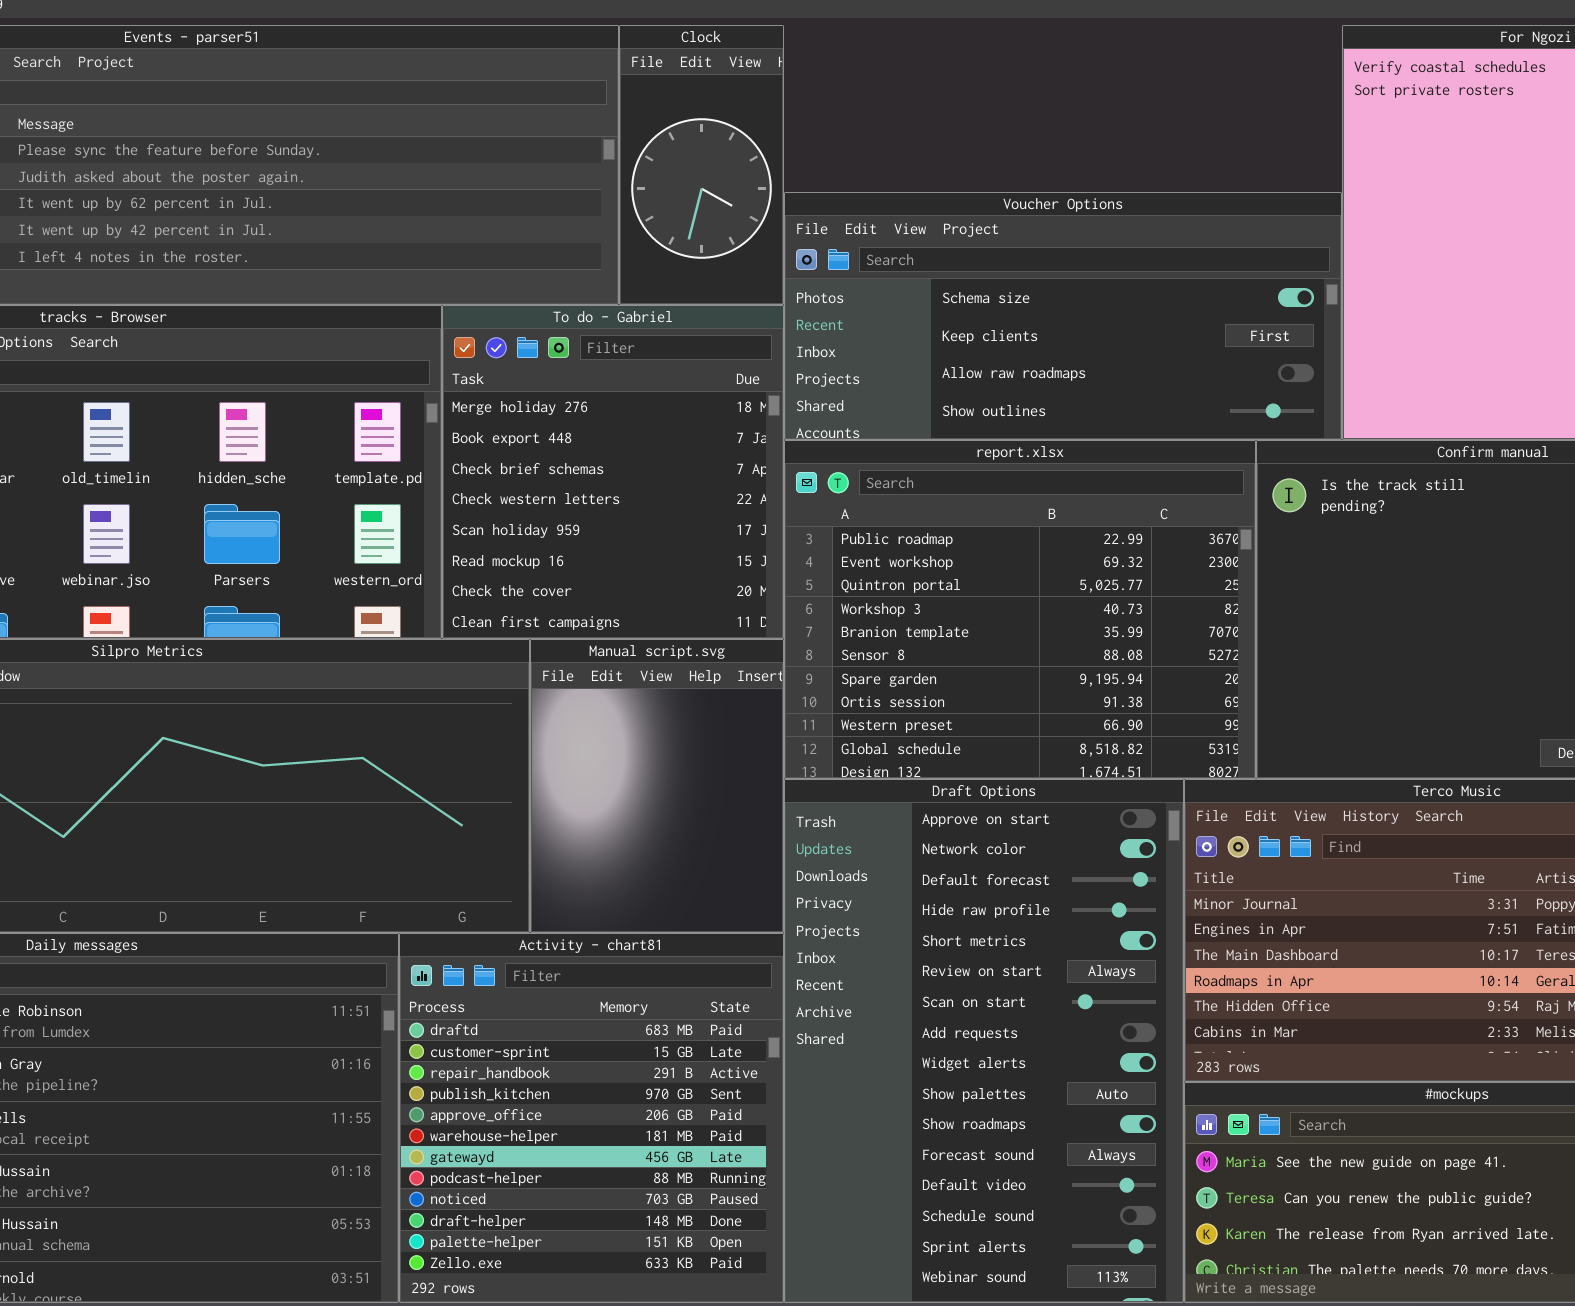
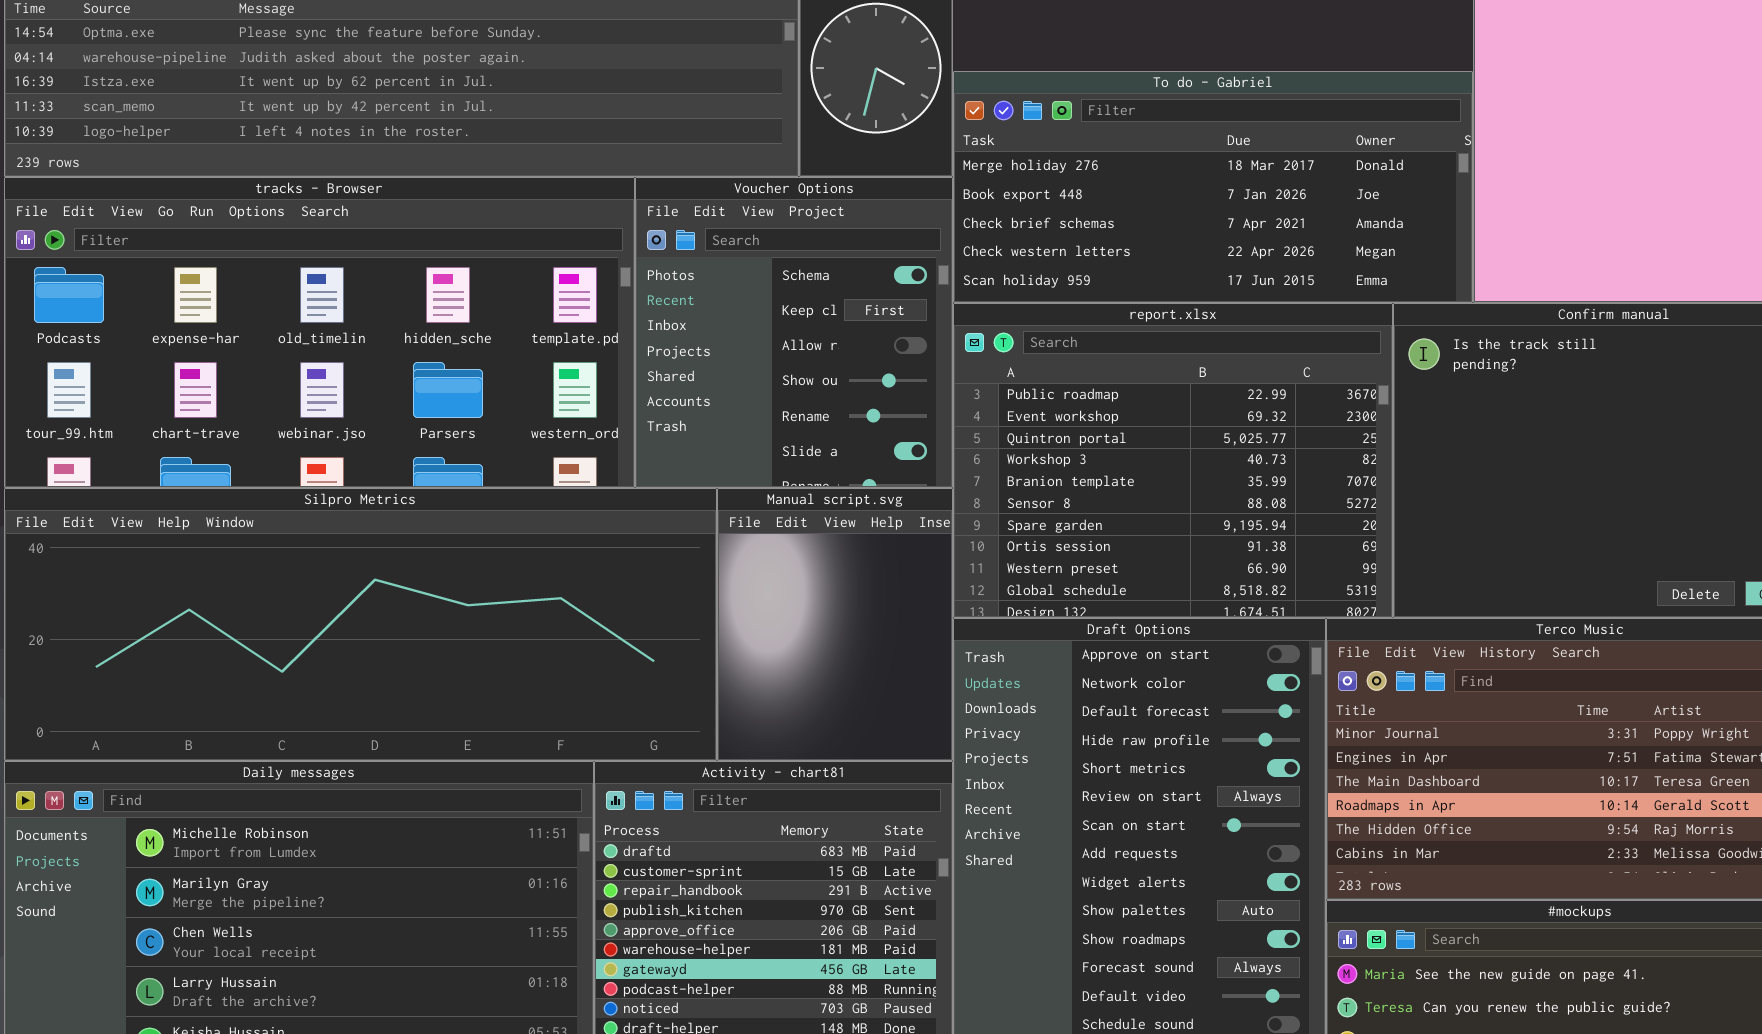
Voucher Options: [784,192,1342,440] -> [635,177,953,488], moved, resized
To do - Gabriel: [442,305,784,639] -> [953,71,1473,303], moved, resized

